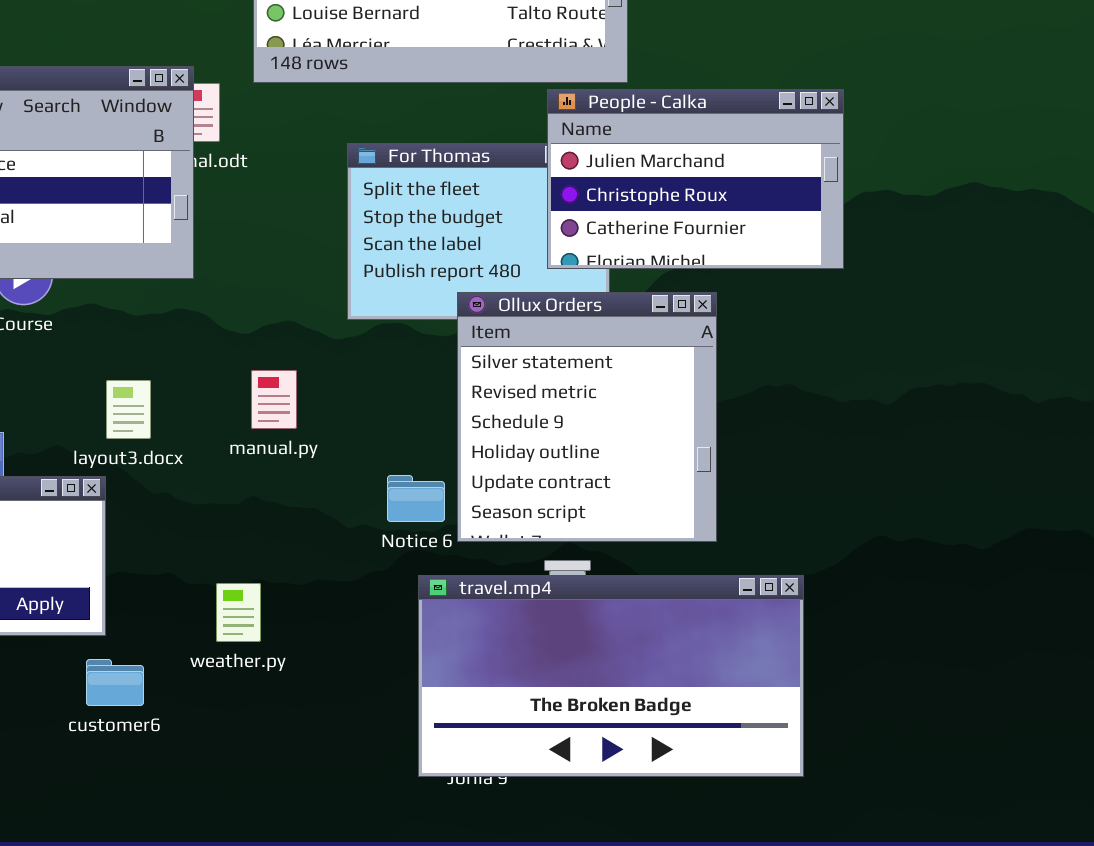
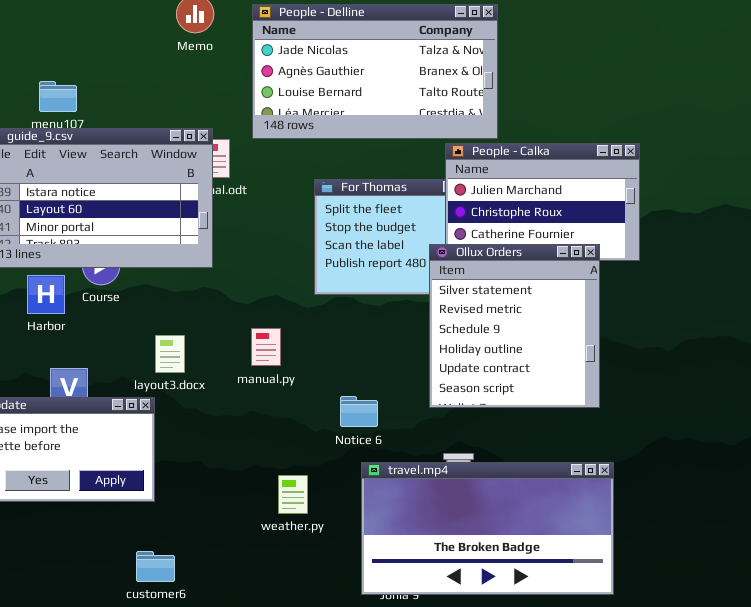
Ollux Orders: [457,292,717,542] -> [429,244,600,408], moved
weather.py: [216,583,261,642] -> [278,475,308,514], moved
customer6: [86,659,144,706] -> [136,551,175,582], moved

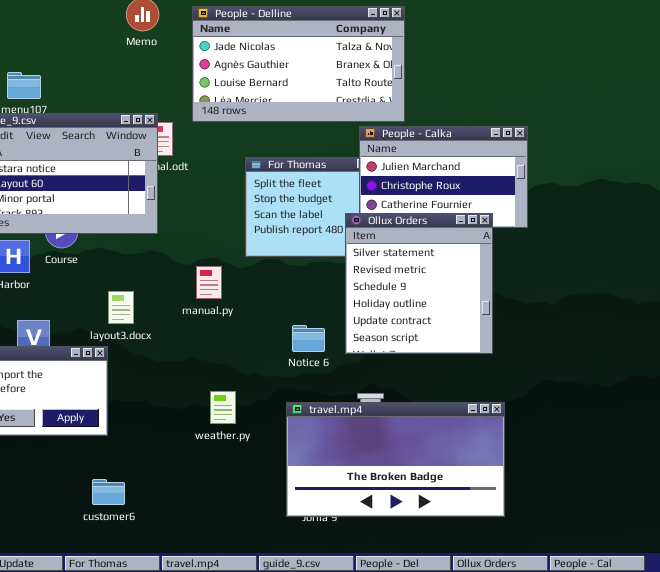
manual.py: [251,328,281,366] -> [196,266,222,299], moved
Notice 6: [340,396,378,427] -> [292,325,325,352], moved
weather.py: [278,475,308,514] -> [210,391,236,424], moved

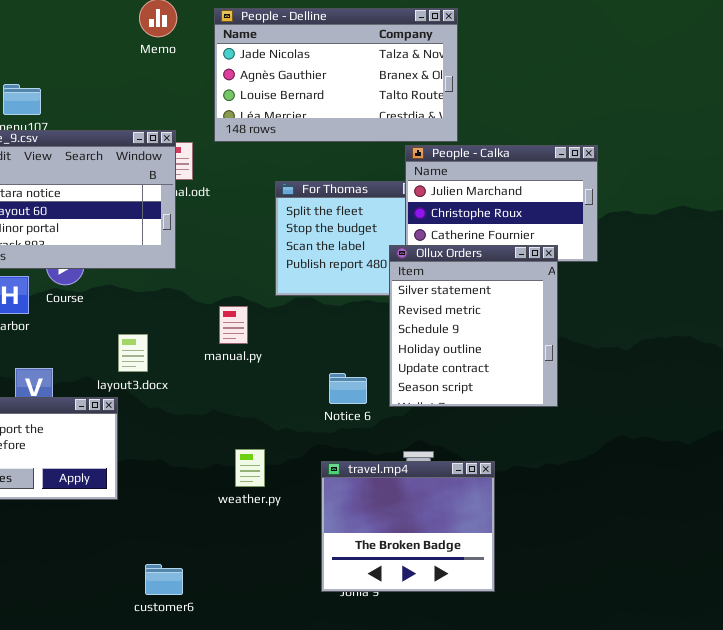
travel.mp4: [286,402,505,517] -> [321,461,495,592], resized
customer6: [92,479,125,505] -> [145,564,183,595], moved

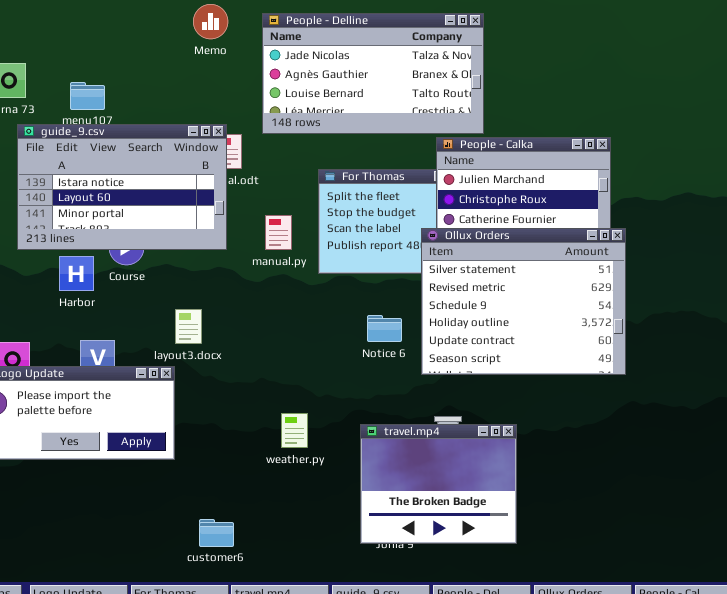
Ollux Orders: [389,245,558,407] -> [421,228,626,375], resized
manual.py: [219,306,248,344] -> [265,215,292,250], moved
Notice 6: [329,373,367,404] -> [367,315,402,342], moved

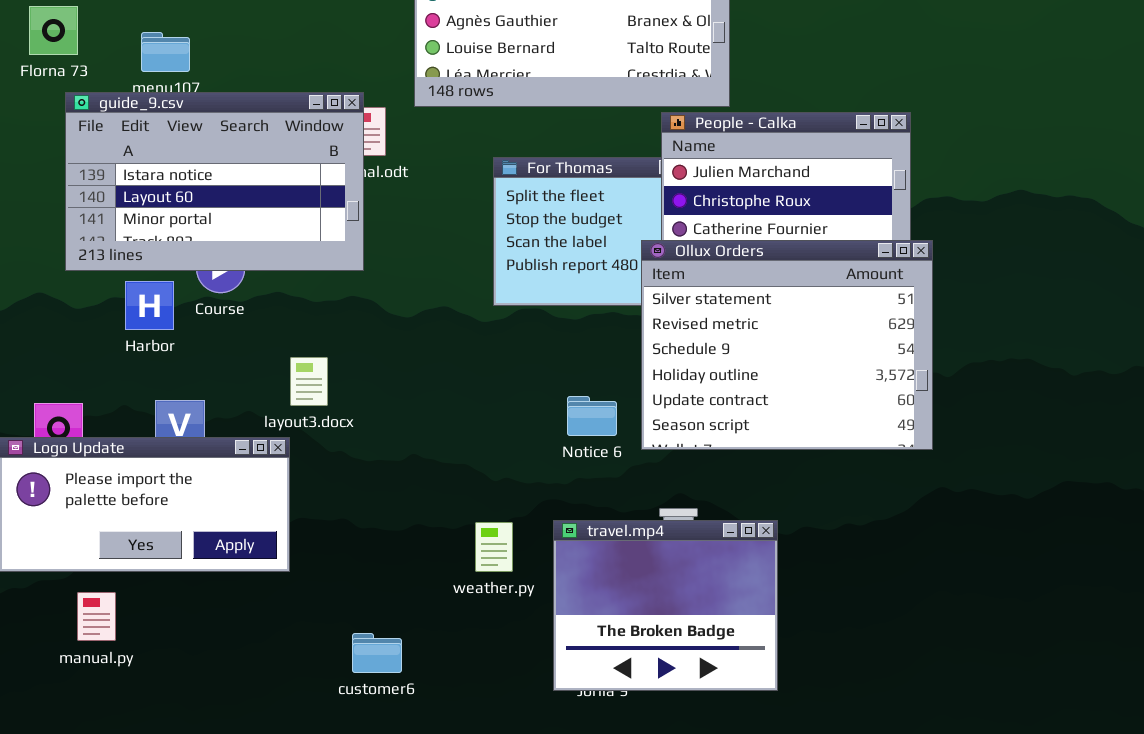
manual.py: [265,215,292,250] -> [77,592,116,641], moved
Notice 6: [367,315,402,342] -> [567,396,617,436], moved
weather.py: [281,413,308,448] -> [475,522,513,572], moved
customer6: [199,519,234,547] -> [352,633,402,673], moved

